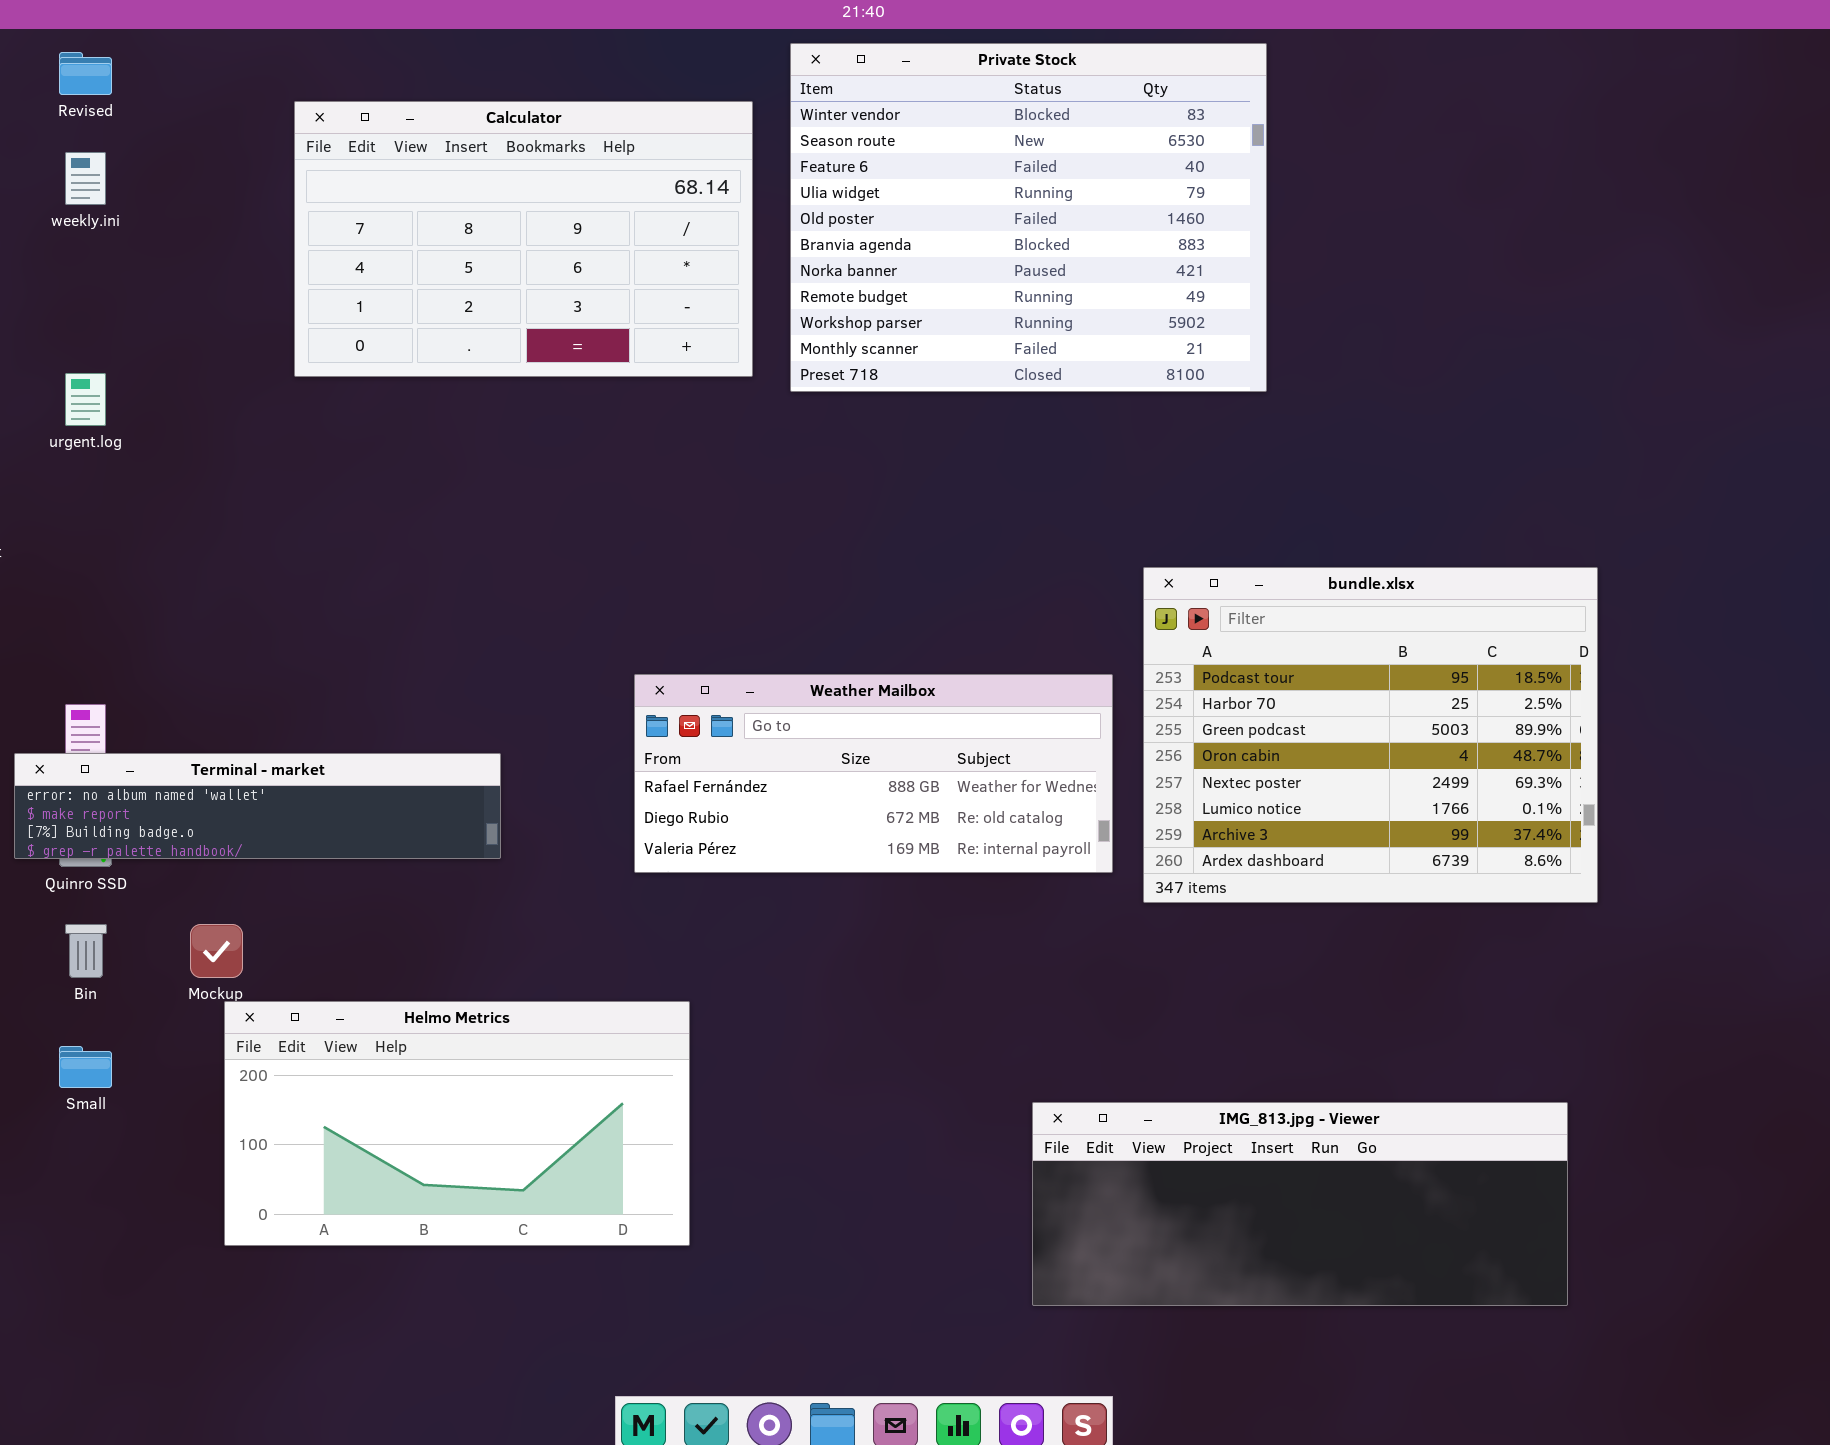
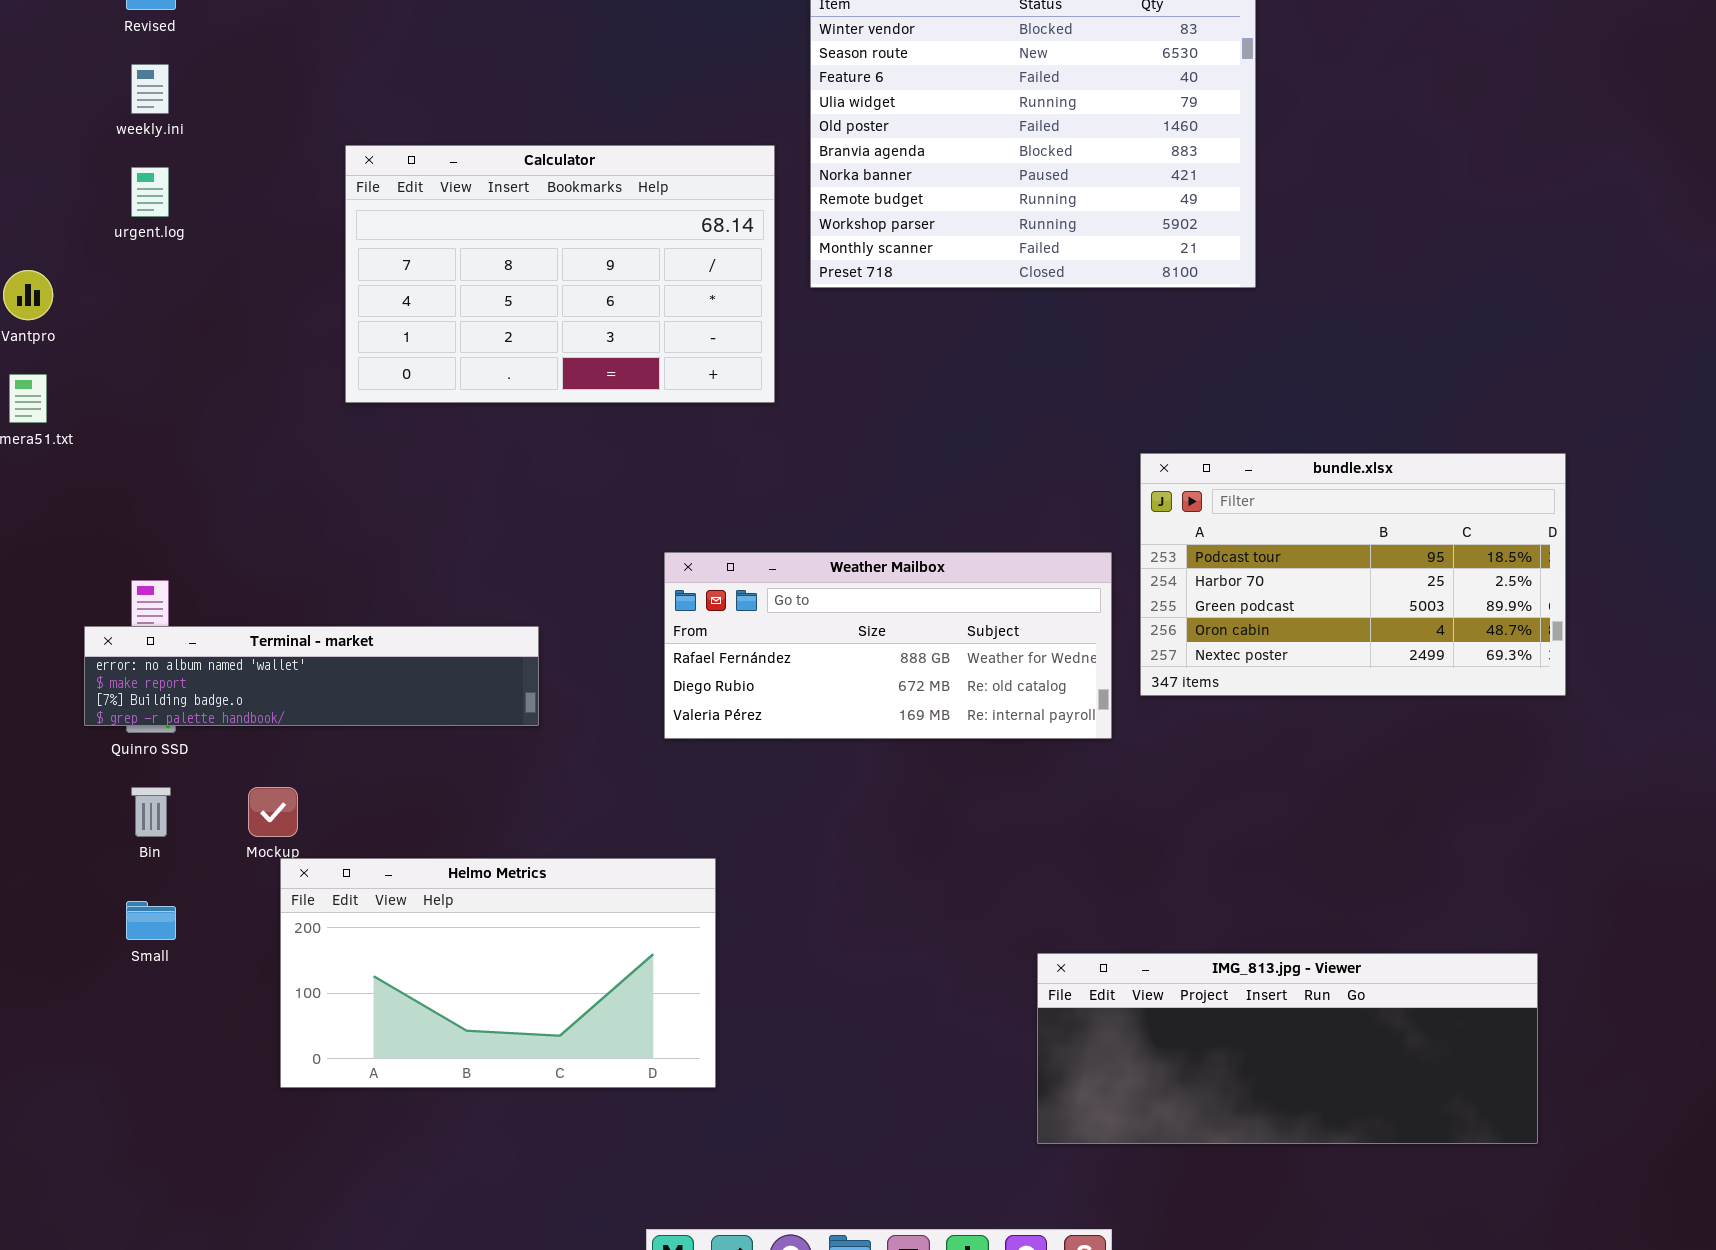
Calculator: [294,101,753,377] -> [345,145,775,403], moved
urgent.log: [65,373,106,426] -> [131,167,169,217], moved
bundle.xlsx: [1143,567,1598,903] -> [1140,453,1566,696], resized

